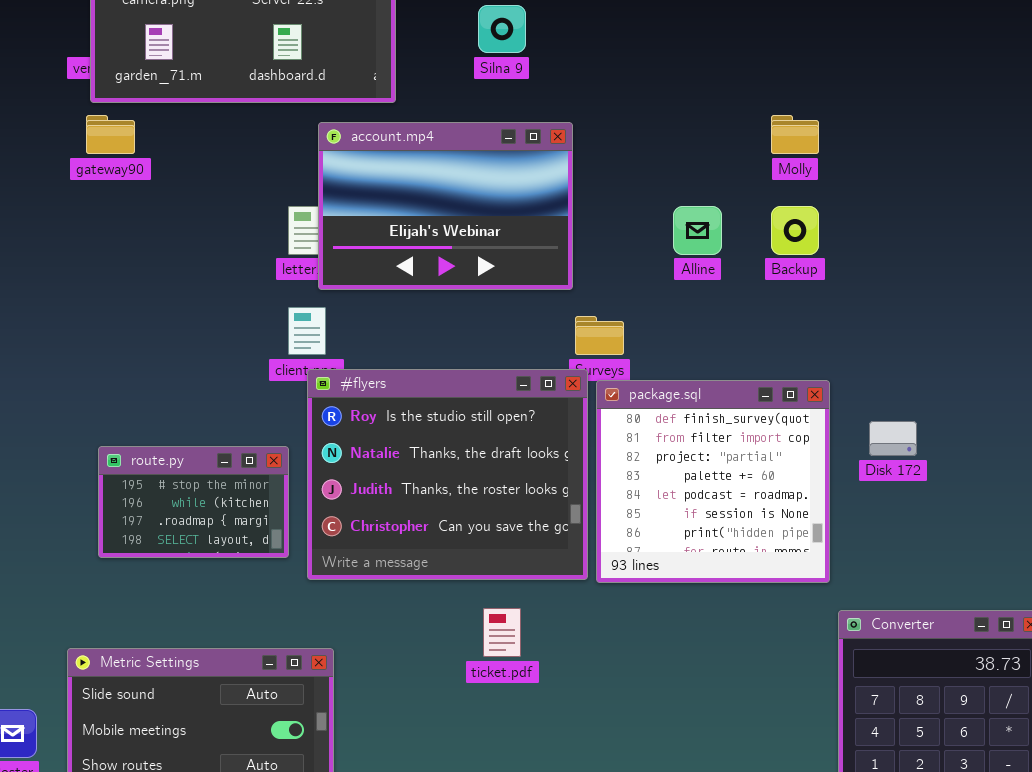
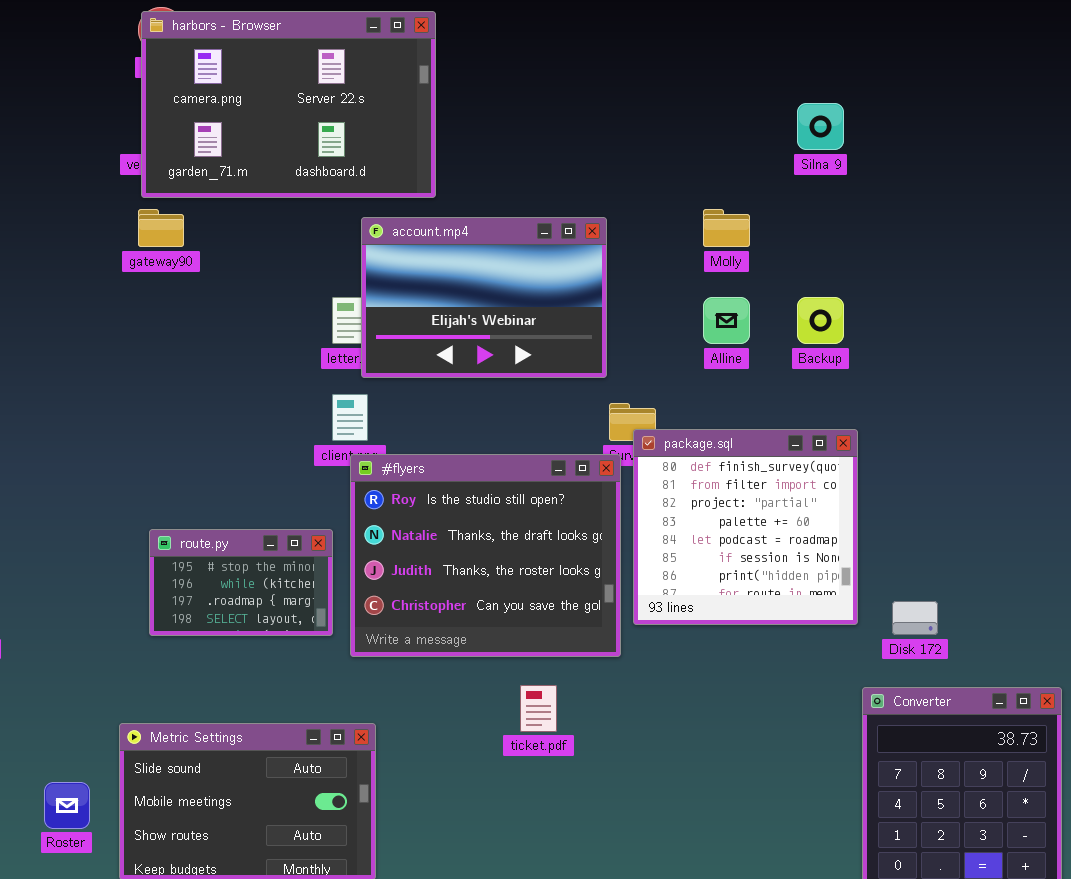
Silna 9: [478,5,526,53] -> [797,103,844,150], moved
Molly: [771,115,819,154] -> [703,209,750,247], moved
package.sql: [596,380,830,583] -> [633,429,858,625], moved
Disk 172: [869,421,917,456] -> [892,601,938,635], moved

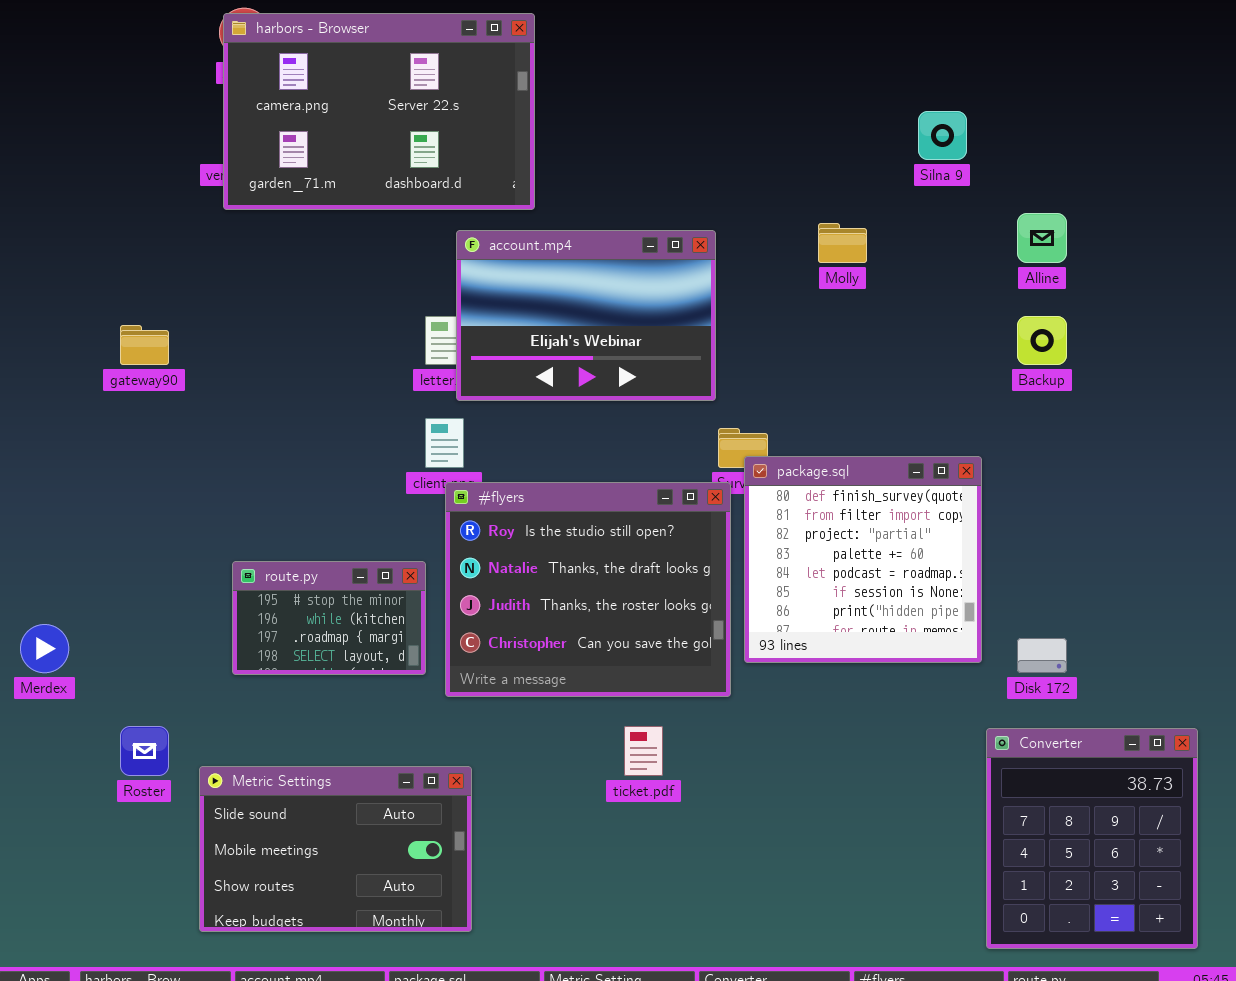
gateway90: [138,209,184,247] -> [120,325,169,365], moved
Alline: [703,297,750,344] -> [1017,213,1067,263], moved
Backup: [797,297,844,344] -> [1017,316,1067,365], moved
Roster: [44,782,90,829] -> [120,726,169,776], moved

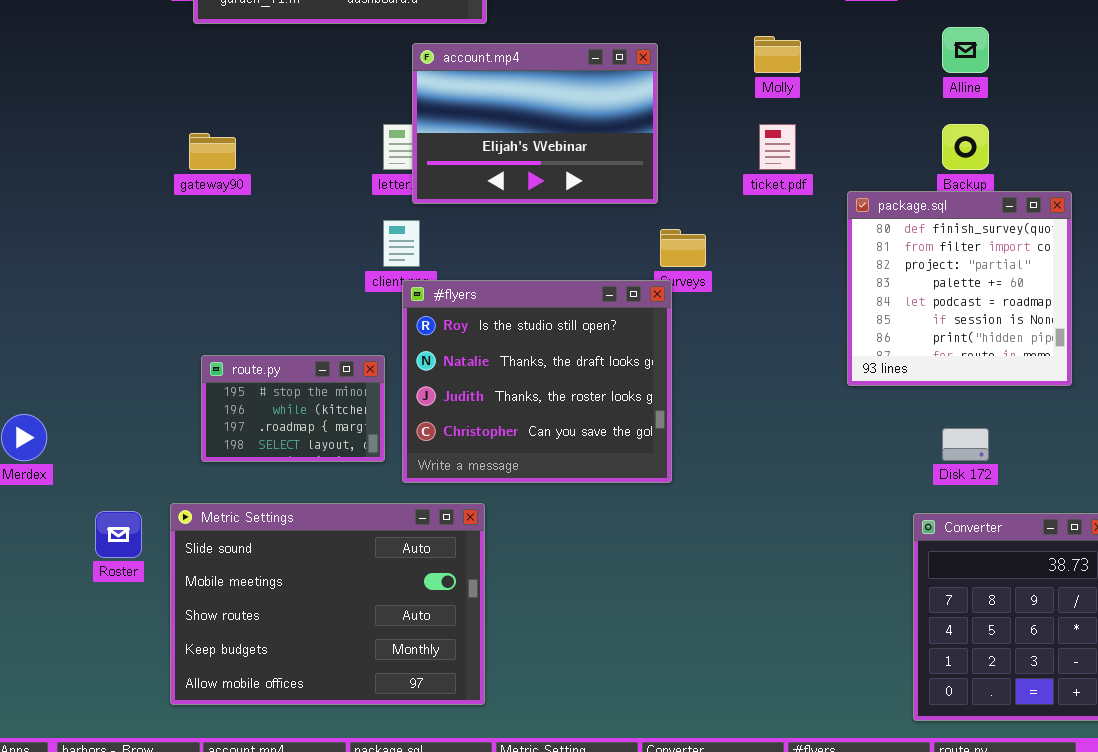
gateway90: [120,325,169,365] -> [189,133,236,170], moved
package.sql: [744,456,982,663] -> [847,191,1072,386], moved
ticket.pdf: [624,726,663,776] -> [759,124,796,170], moved
Metric Settings: [199,766,472,932] -> [170,503,485,705], resized

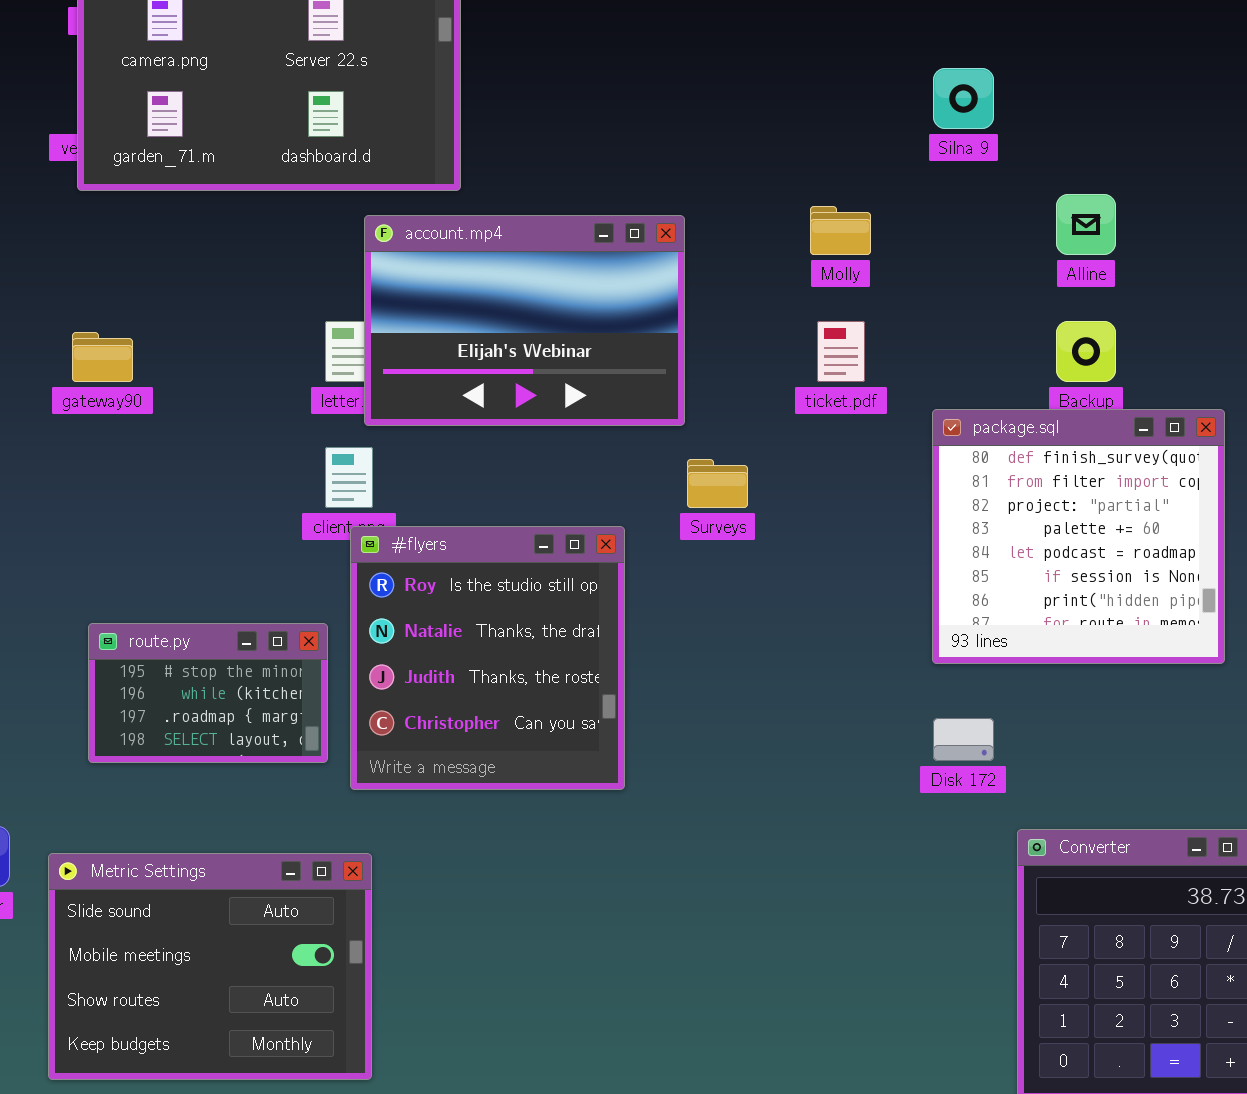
#flyers: [402,280,672,483] -> [350,526,625,790], resized
Disk 172: [942,428,989,461] -> [933,718,994,761], moved
Metric Settings: [170,503,485,705] -> [48,853,372,1080], resized

